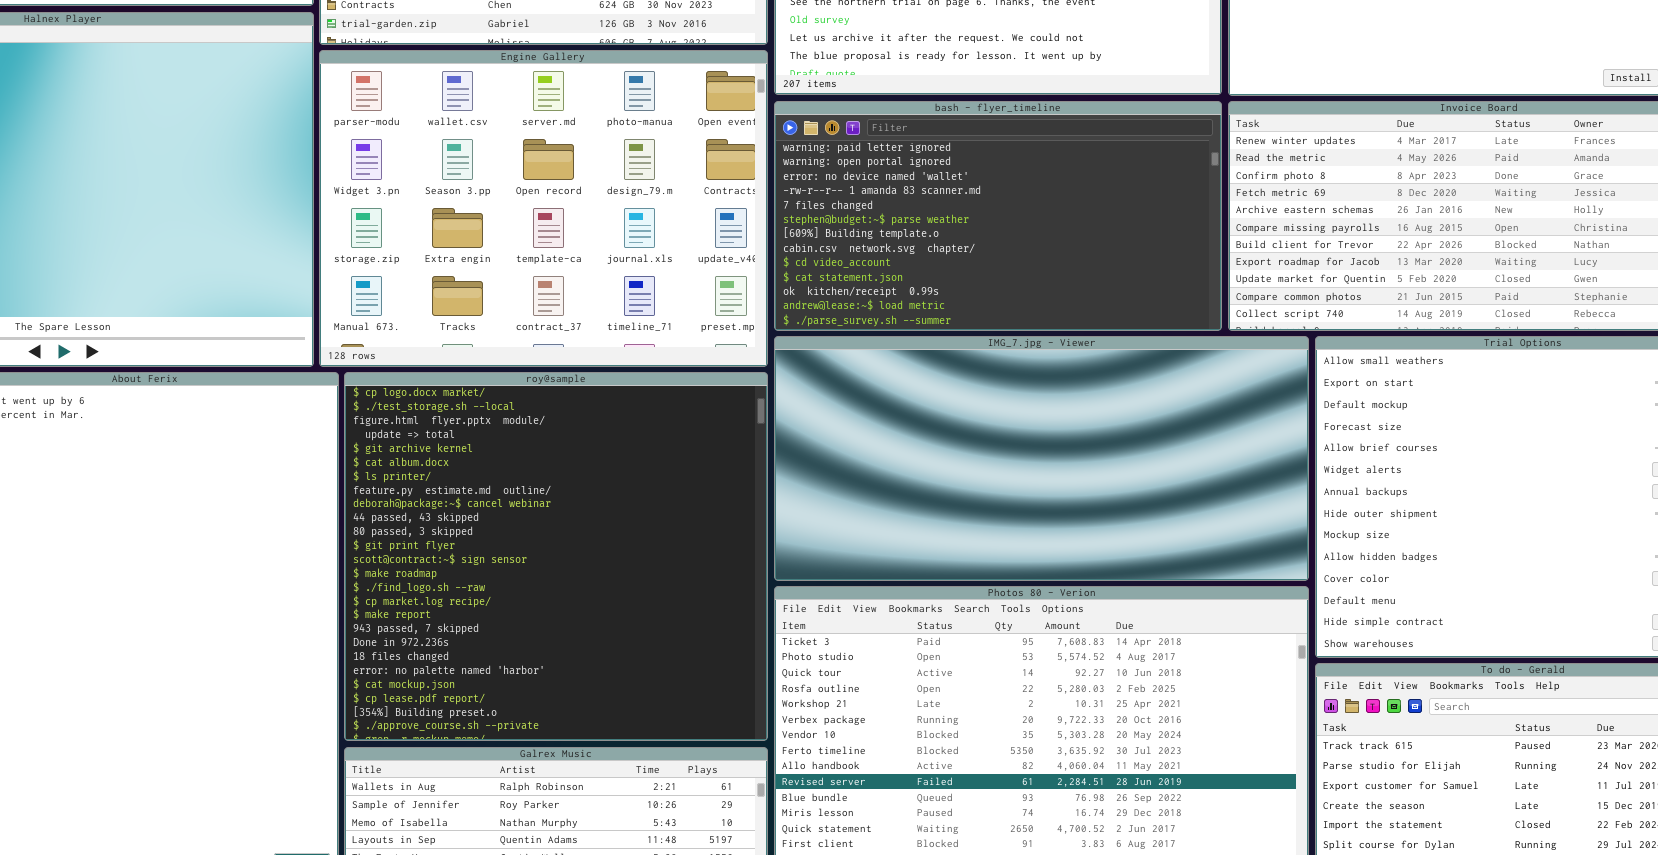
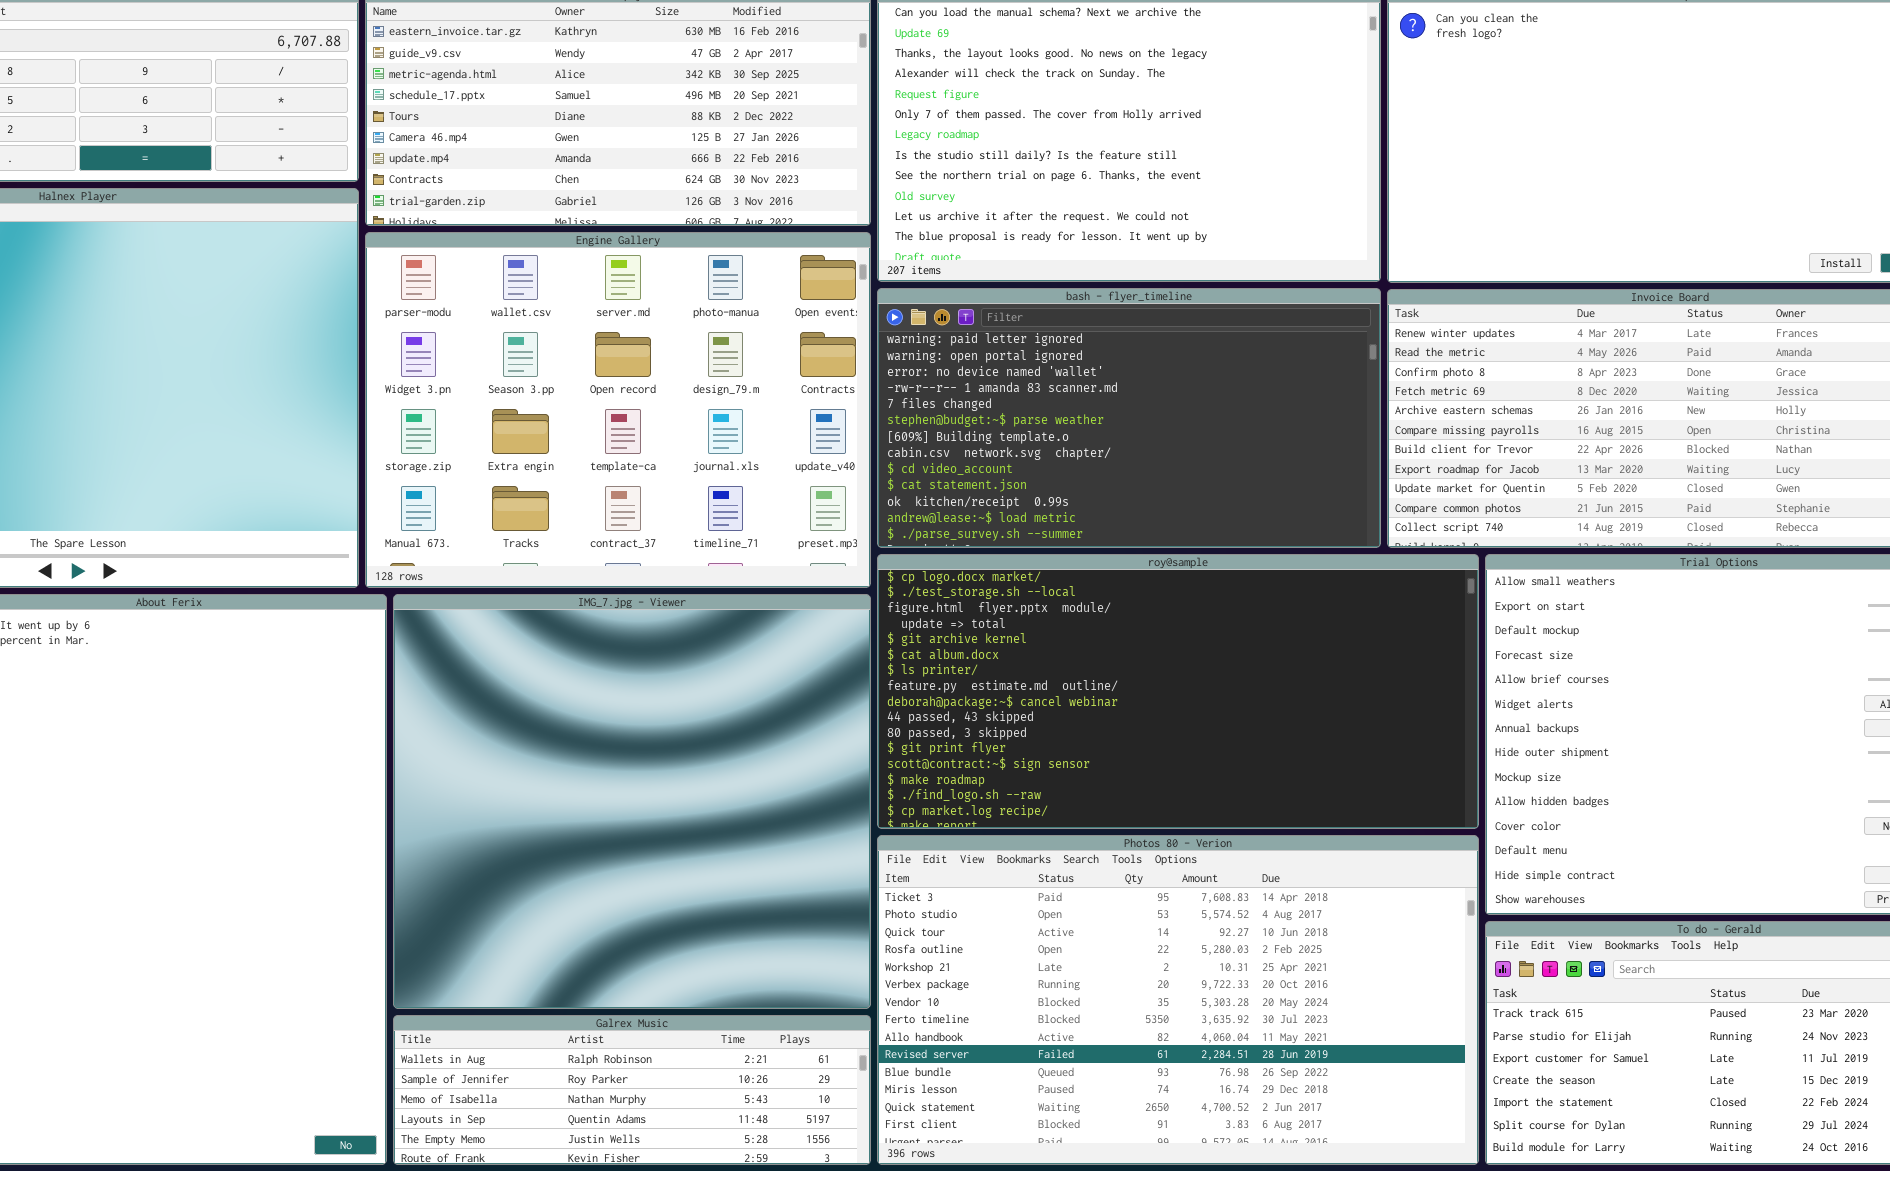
IMG_7.jpg - Viewer: [774,336,1309,581] -> [393,594,871,1009], moved, resized
roy@sample: [344,372,768,741] -> [877,554,1479,829], moved, resized

